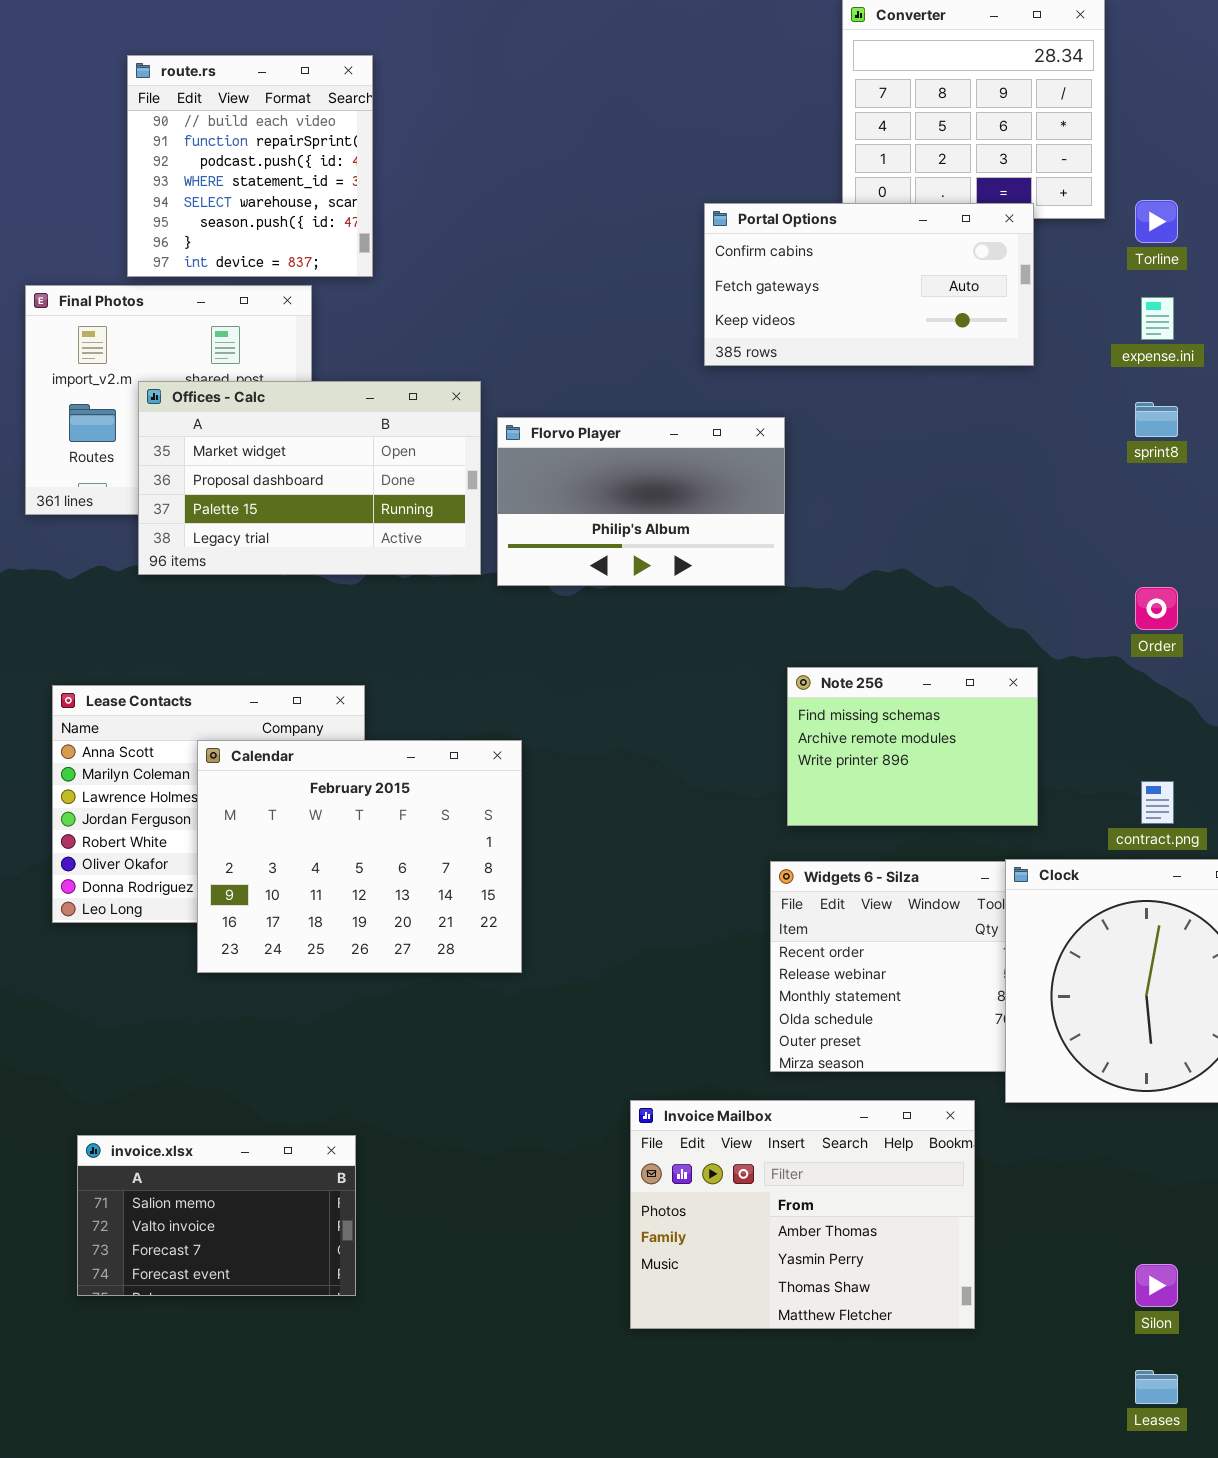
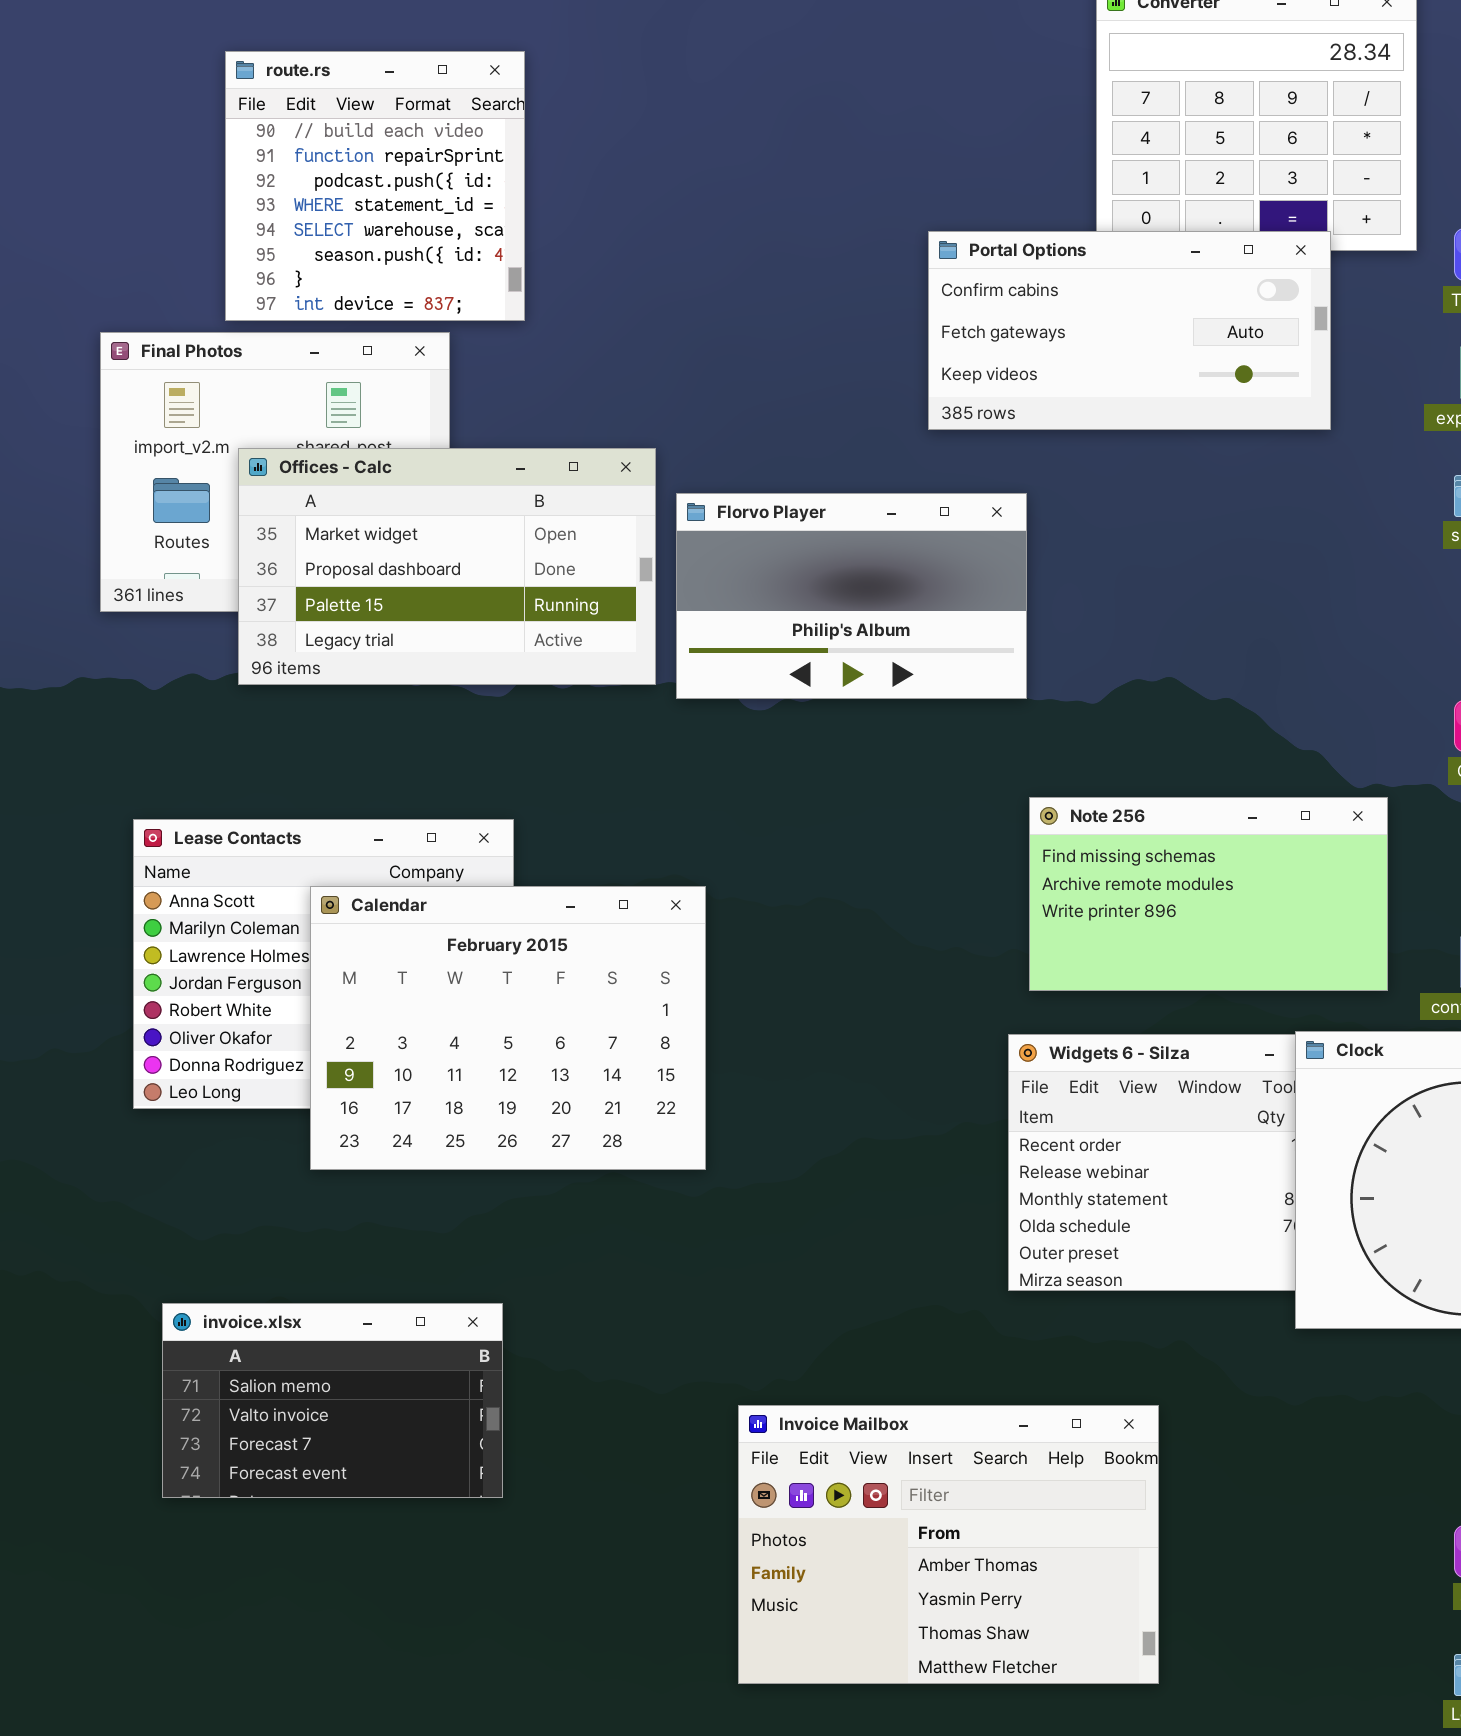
Note 256: [787,667,1038,826] -> [1029,797,1388,991], resized
Invoice Mailbox: [630,1100,975,1329] -> [738,1405,1159,1684], moved
invoice.xlsx: [77,1135,356,1296] -> [162,1303,503,1498], moved

